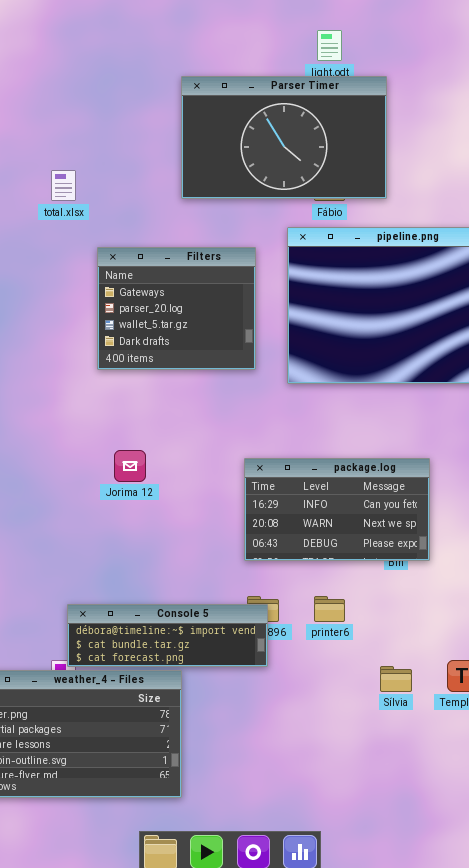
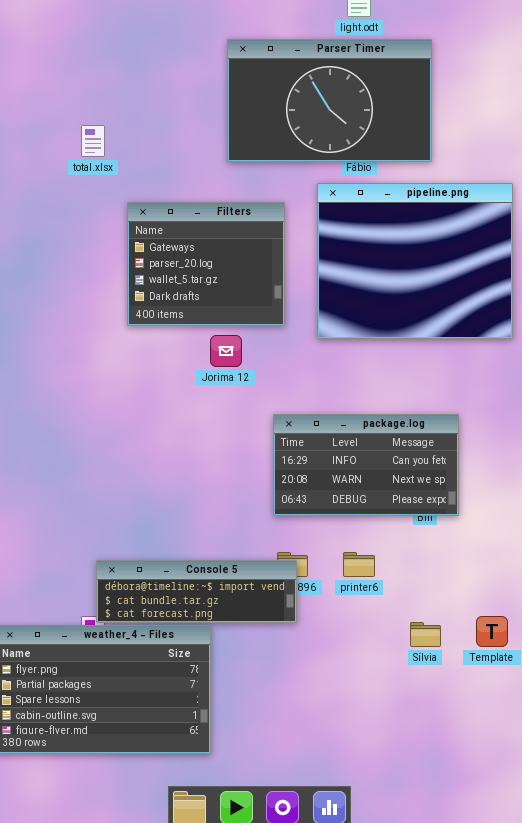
Parser Timer: [181,76,387,199] -> [227,39,432,162], moved
Jorima 12: [114,450,146,482] -> [210,335,242,367], moved

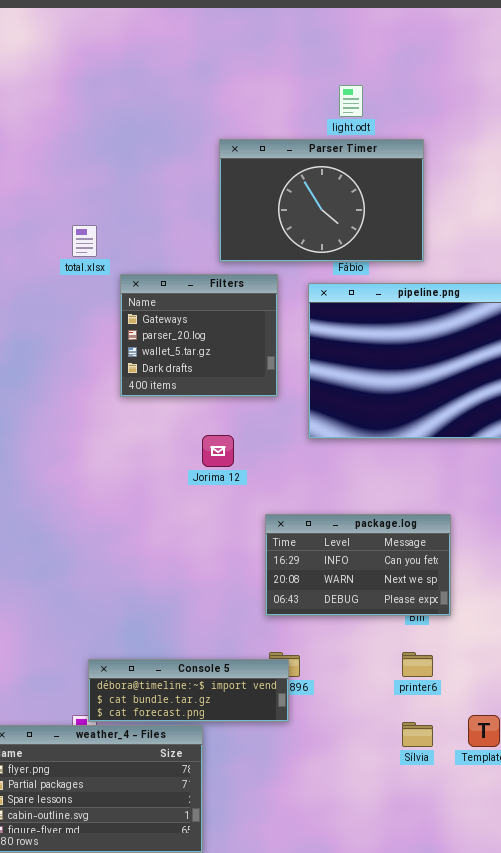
Filters: [127,202,285,326] -> [120,274,278,397], moved
printer6: [343,552,375,577] -> [402,652,433,677], moved

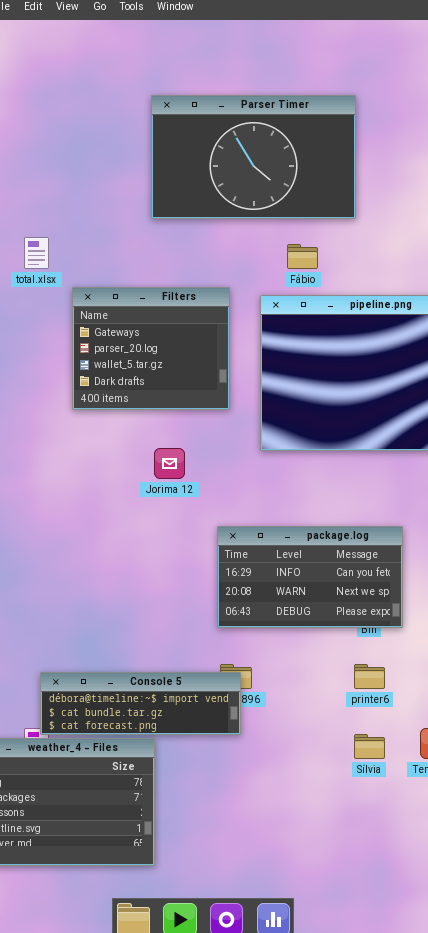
Parser Timer: [219,139,424,262] -> [151,95,356,219], moved

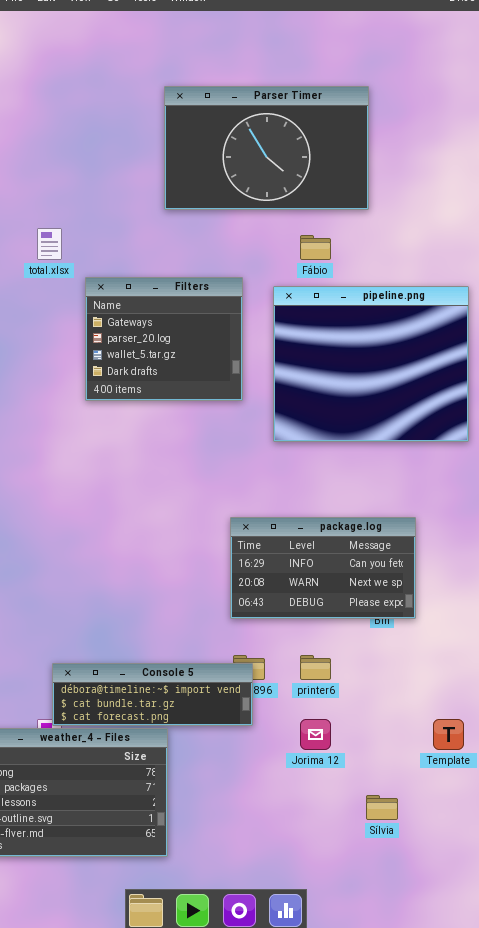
Jorima 12: [154,448,185,479] -> [300,719,331,750], moved
printer6: [354,664,385,689] -> [300,655,331,680], moved
Sílvia: [354,734,385,759] -> [366,795,398,820], moved

